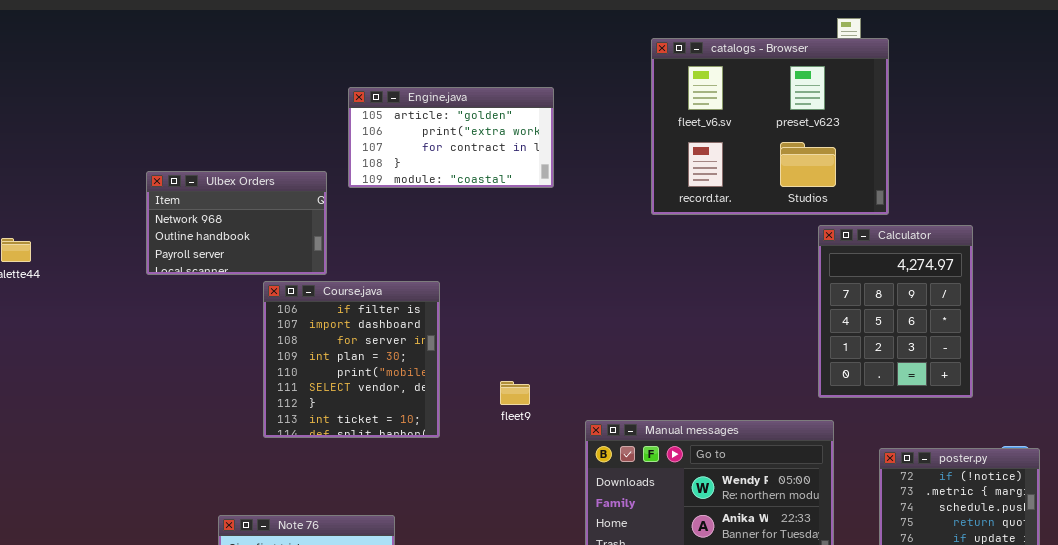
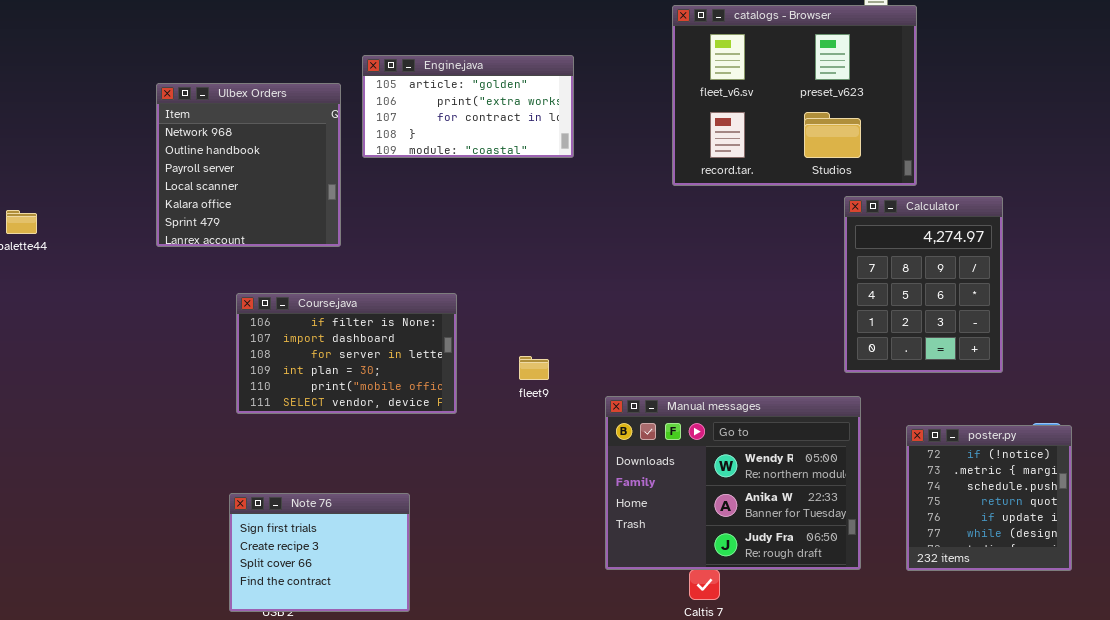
Ulbex Orders: [146,171,327,275] -> [156,83,341,247], resized
Course.java: [263,281,440,438] -> [236,293,457,414], resized

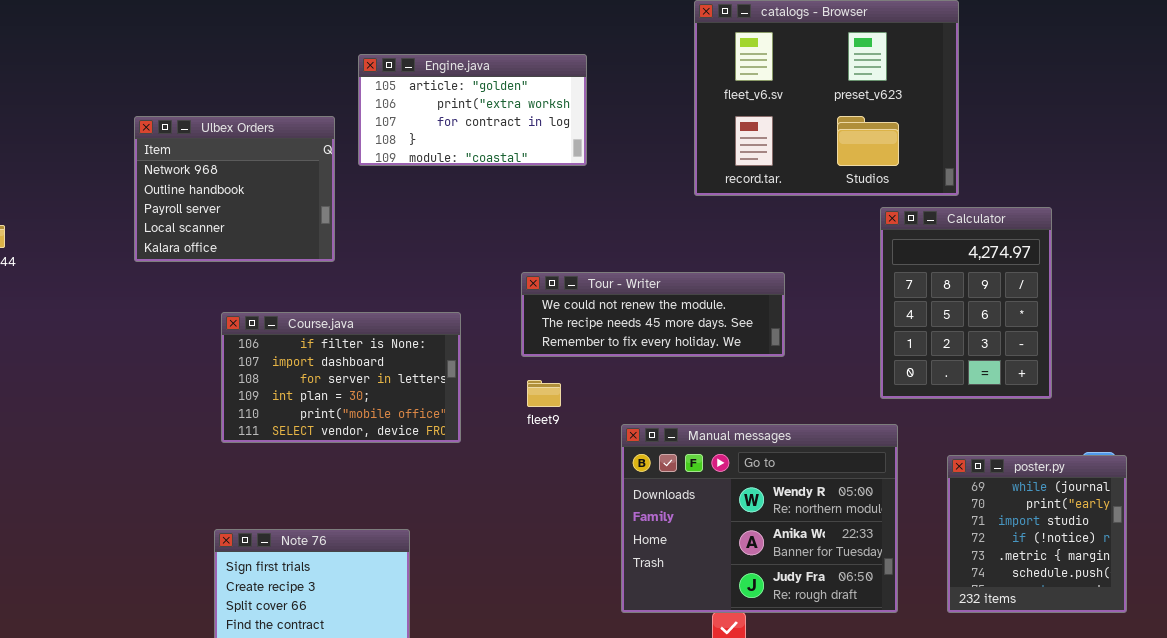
Ulbex Orders: [156,83,341,247] -> [134,116,335,262], resized
Tour - Writer: none -> [521,272,785,357], opened
poster.py: [906,425,1072,571] -> [947,455,1127,613], scrolled up 3 rows

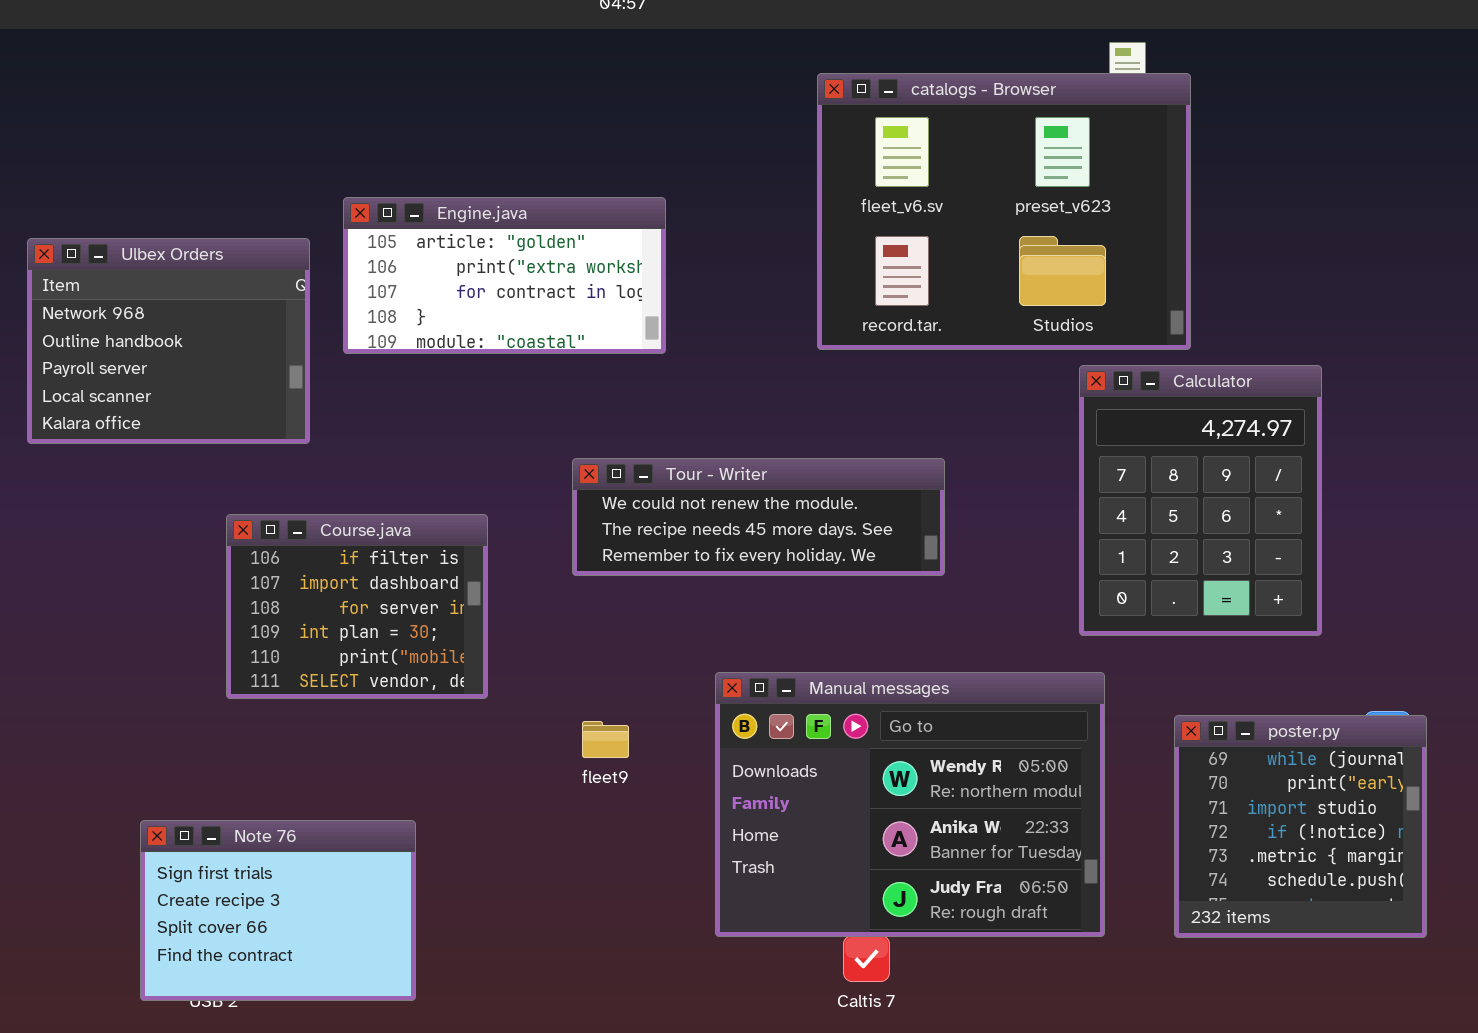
Engine.java: [358,54,587,166] -> [343,197,666,354], moved
Course.java: [221,312,461,443] -> [226,514,488,699], resized
fleet9: [527,380,561,407] -> [582,721,629,758], moved

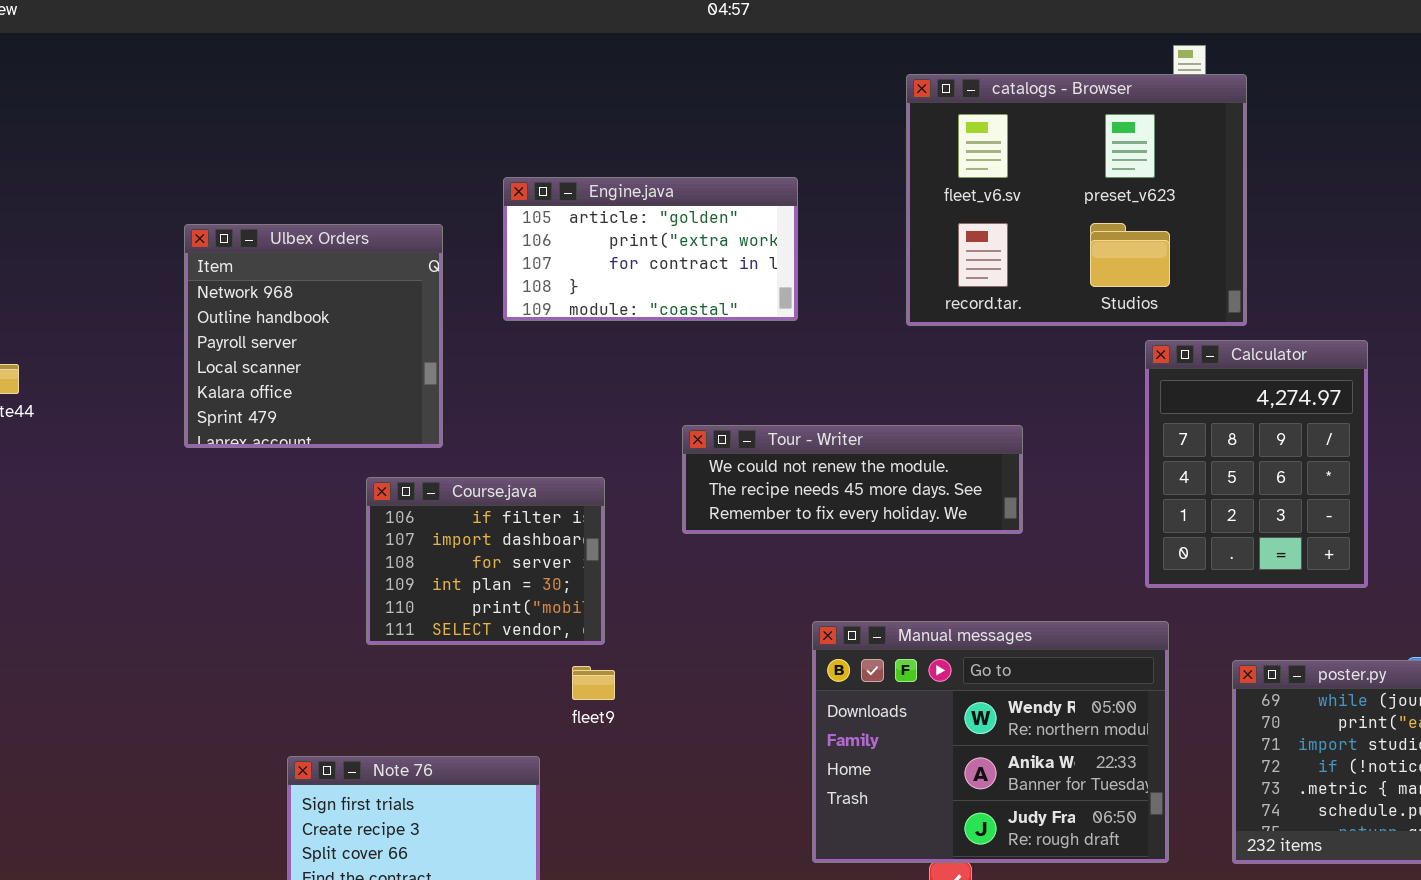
Engine.java: [343,197,666,354] -> [503,177,798,321], moved
Ulbex Orders: [27,238,310,444] -> [184,224,443,448], resized
fleet9: [582,721,629,758] -> [572,666,615,700], moved

